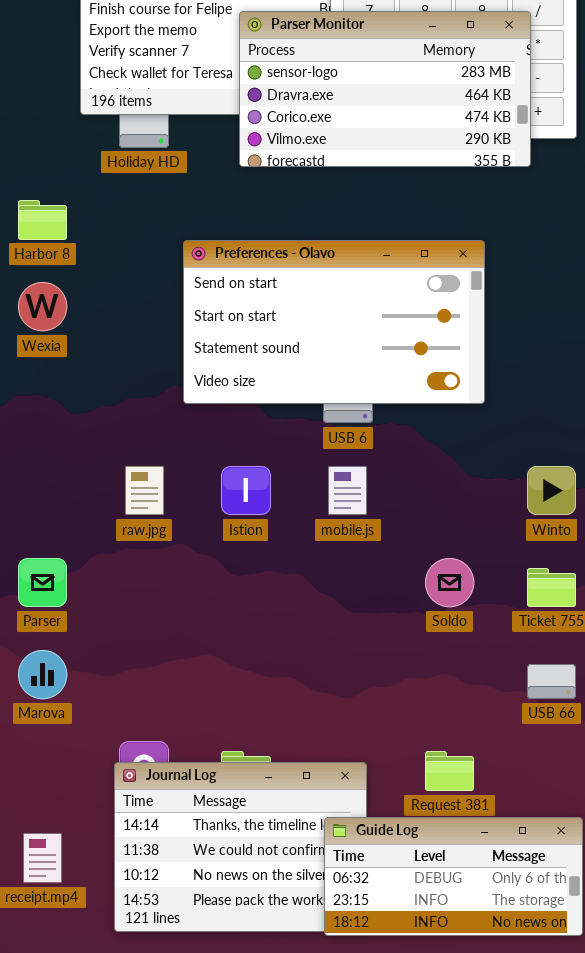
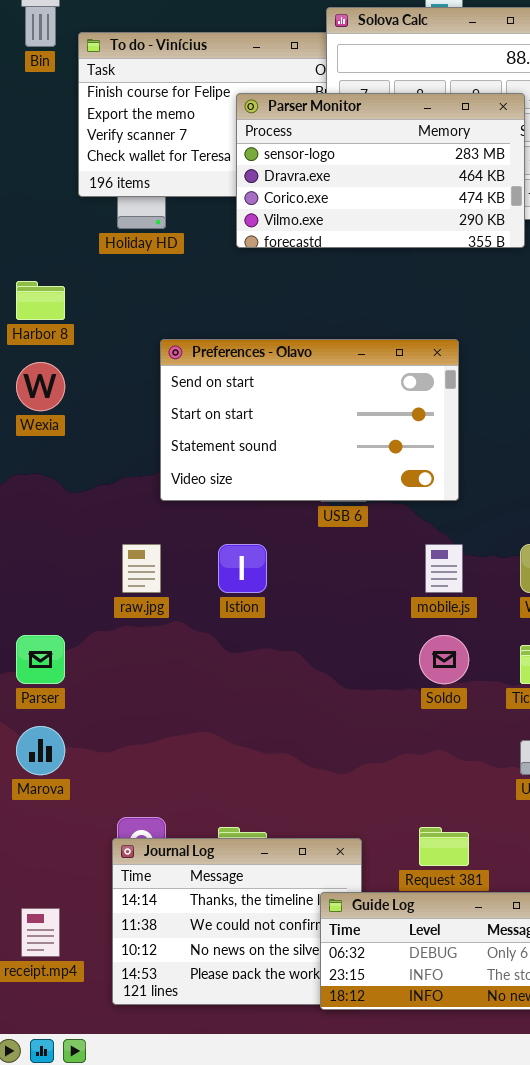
Preferences - Olavo: [183,240,485,404] -> [160,339,459,501], moved
mobile.js: [328,466,367,515] -> [425,544,463,593], moved

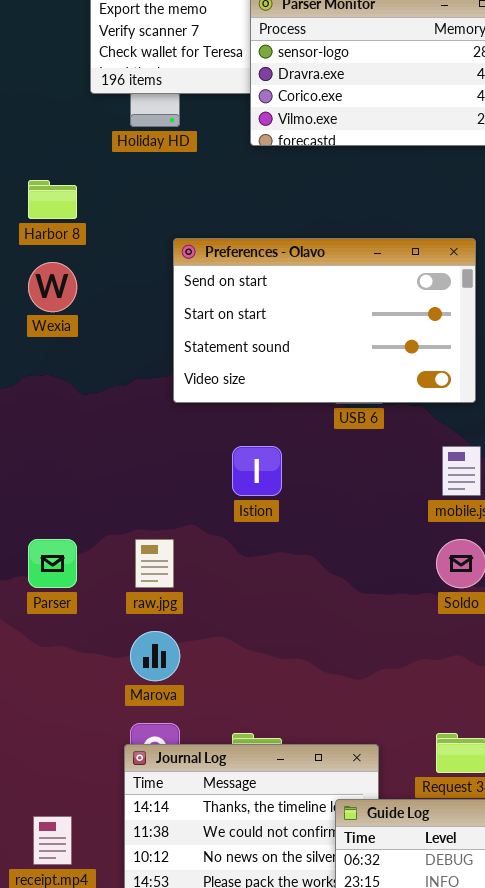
raw.jpg: [122,544,161,593] -> [135,539,174,588], moved
Marova: [16,726,65,775] -> [130,631,180,681], moved

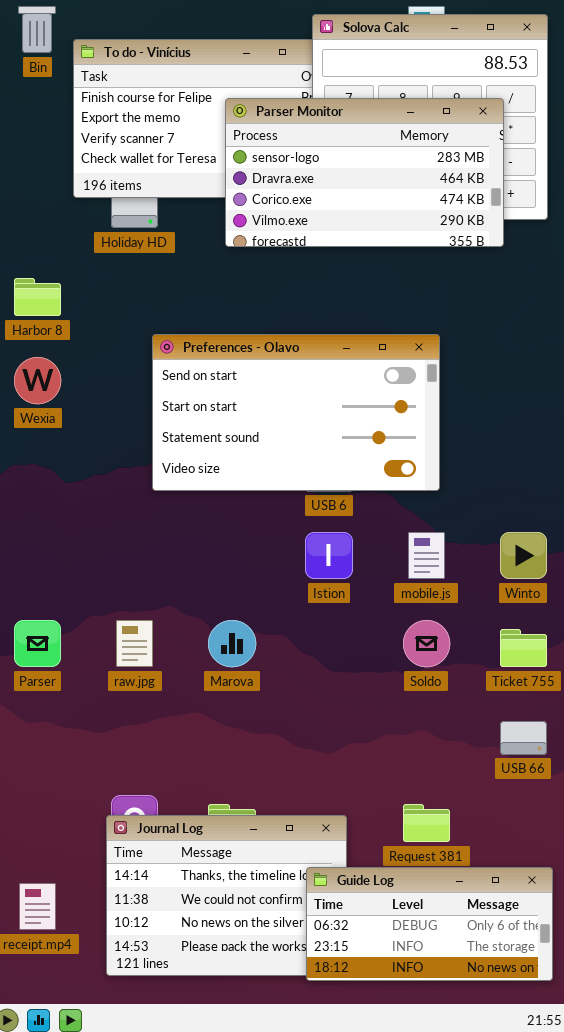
Istion: [232,446,282,496] -> [305,532,353,579], moved
Marova: [130,631,180,681] -> [208,620,256,667], moved

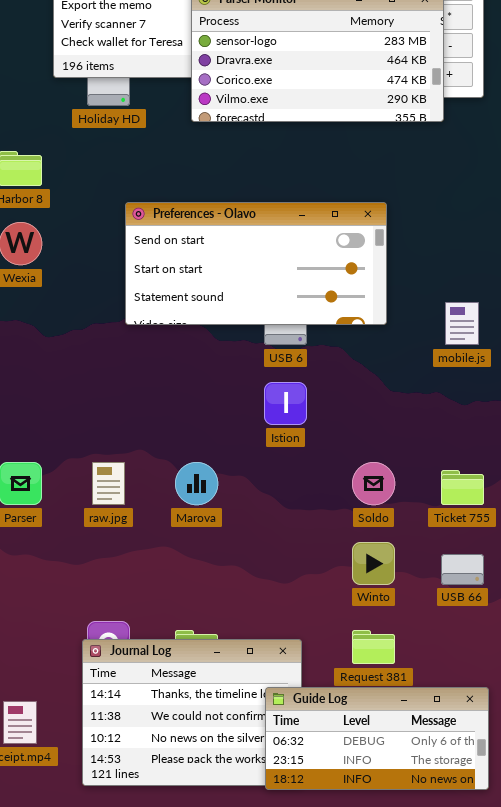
Preferences - Olavo: [152,334,440,491] -> [125,202,387,325], resized
mobile.js: [408,532,445,579] -> [445,302,479,345], moved
Winto: [500,532,547,579] -> [352,542,395,585], moved

